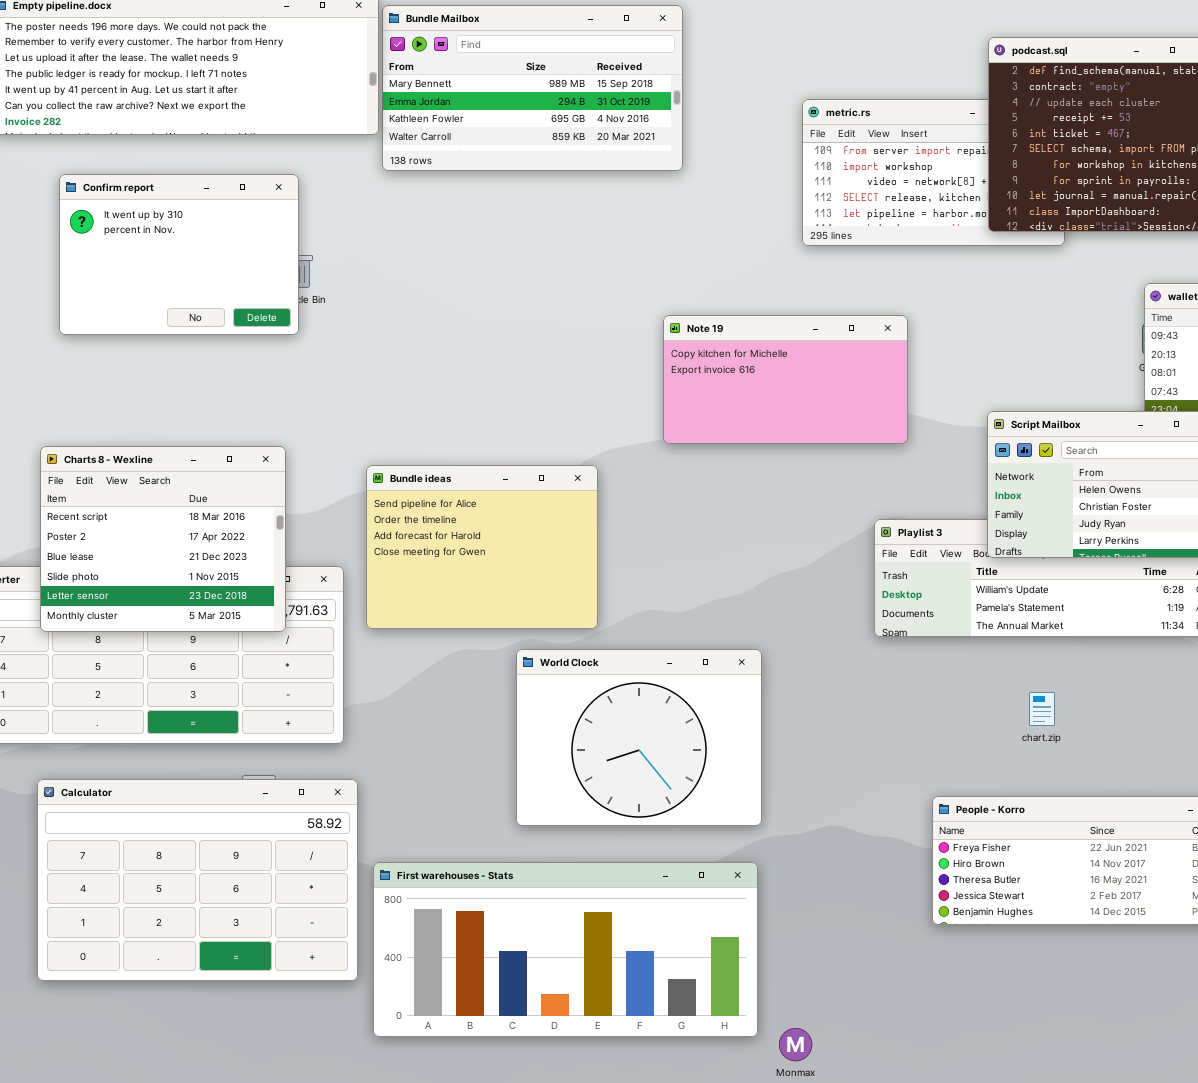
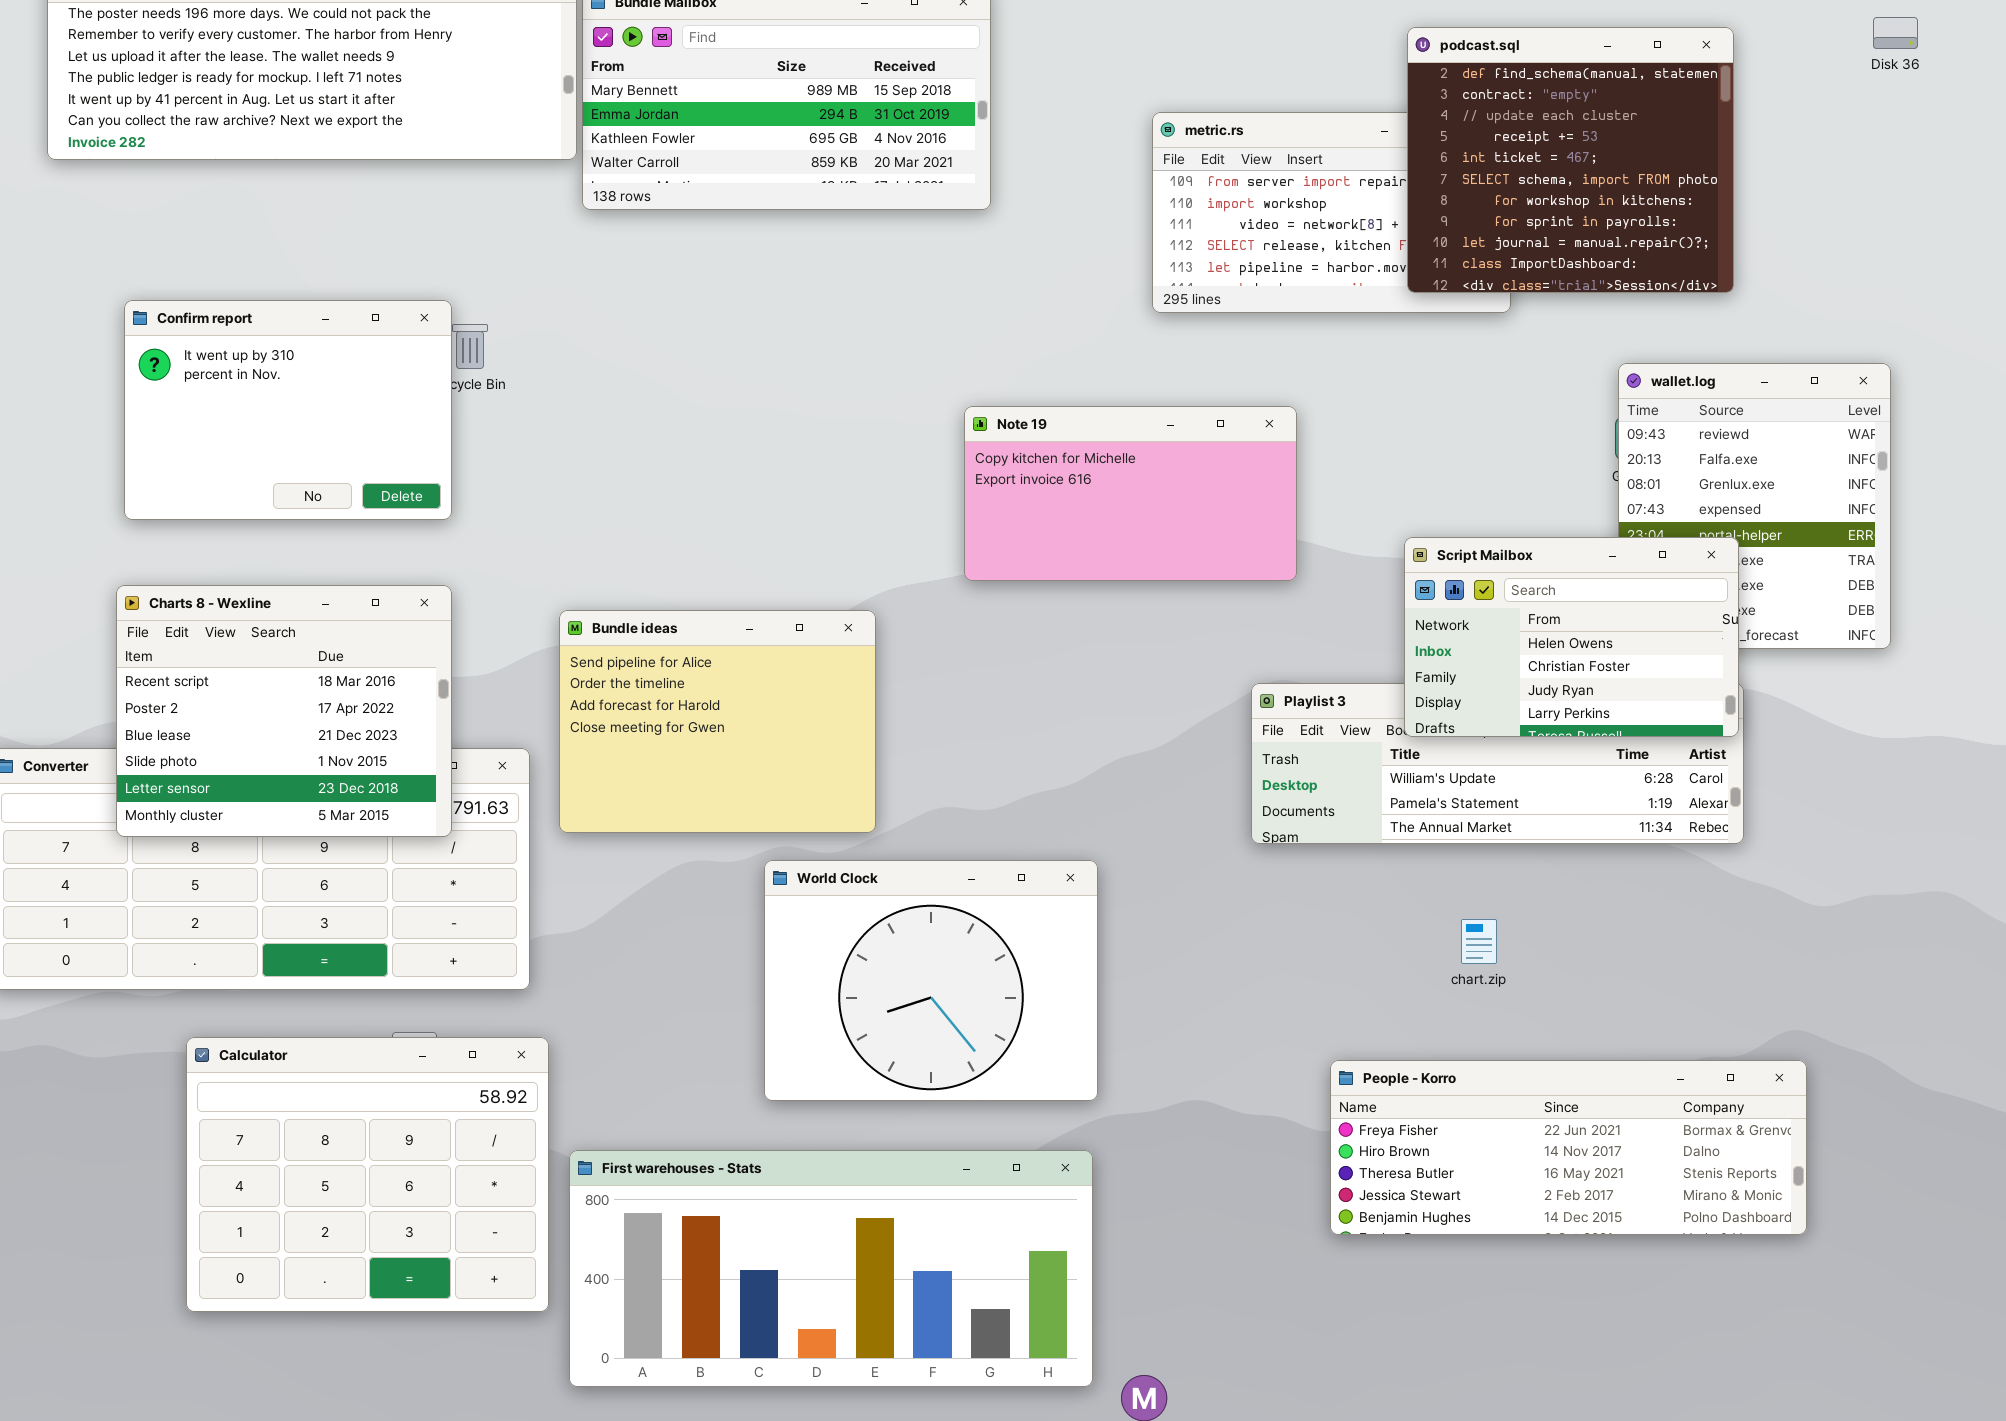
Confirm report: [59,174,299,335] -> [124,300,452,520], moved
Calculator: [37,779,358,981] -> [186,1037,549,1312], resized

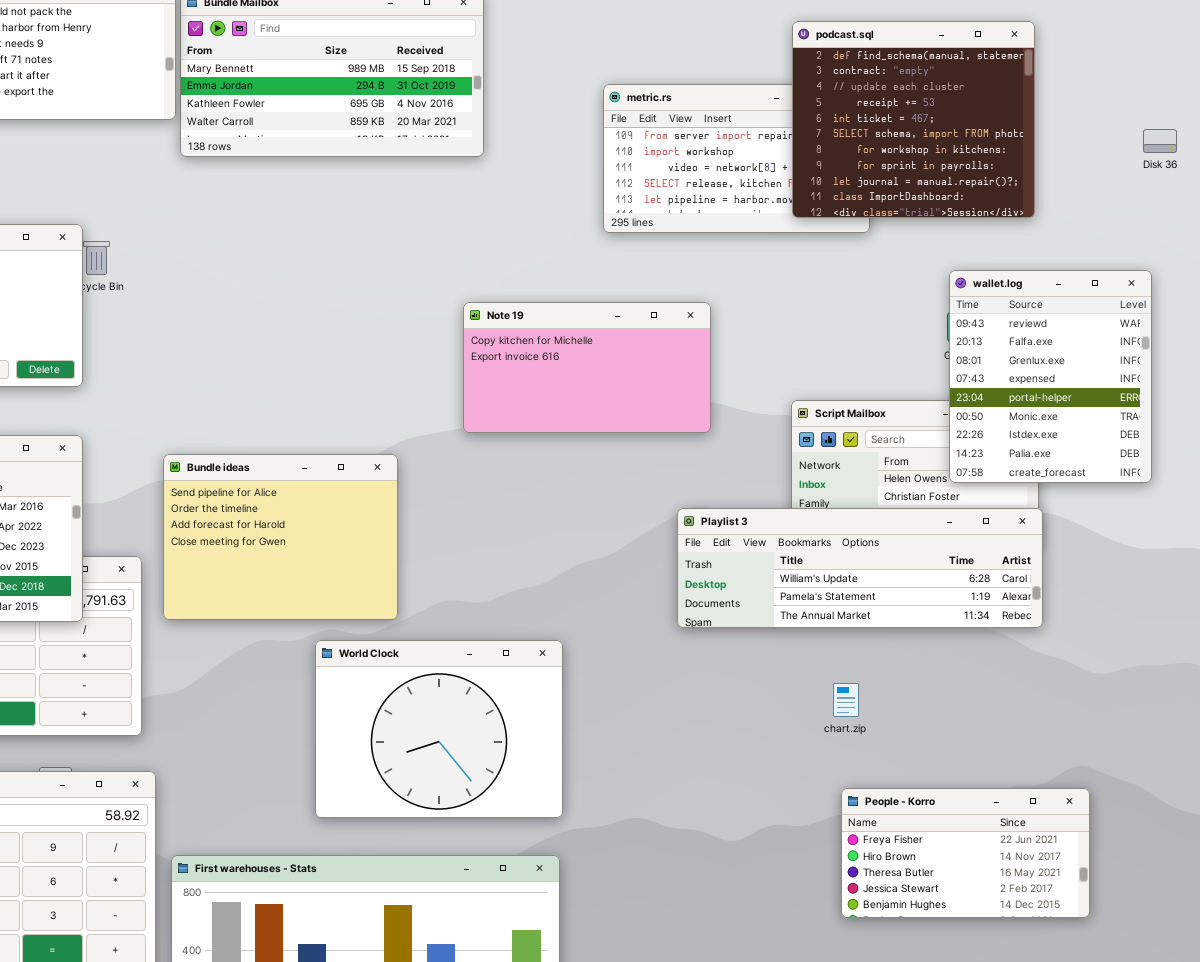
Disk 36: [1873,17,1918,49] -> [1143,129,1177,153], moved
wallet.log: [1618,363,1891,649] -> [949,270,1152,483], raised
Playlist 3: [1251,683,1744,844] -> [677,508,1043,628], raised
People - Korro: [1330,1060,1807,1235] -> [841,788,1090,918], resized

